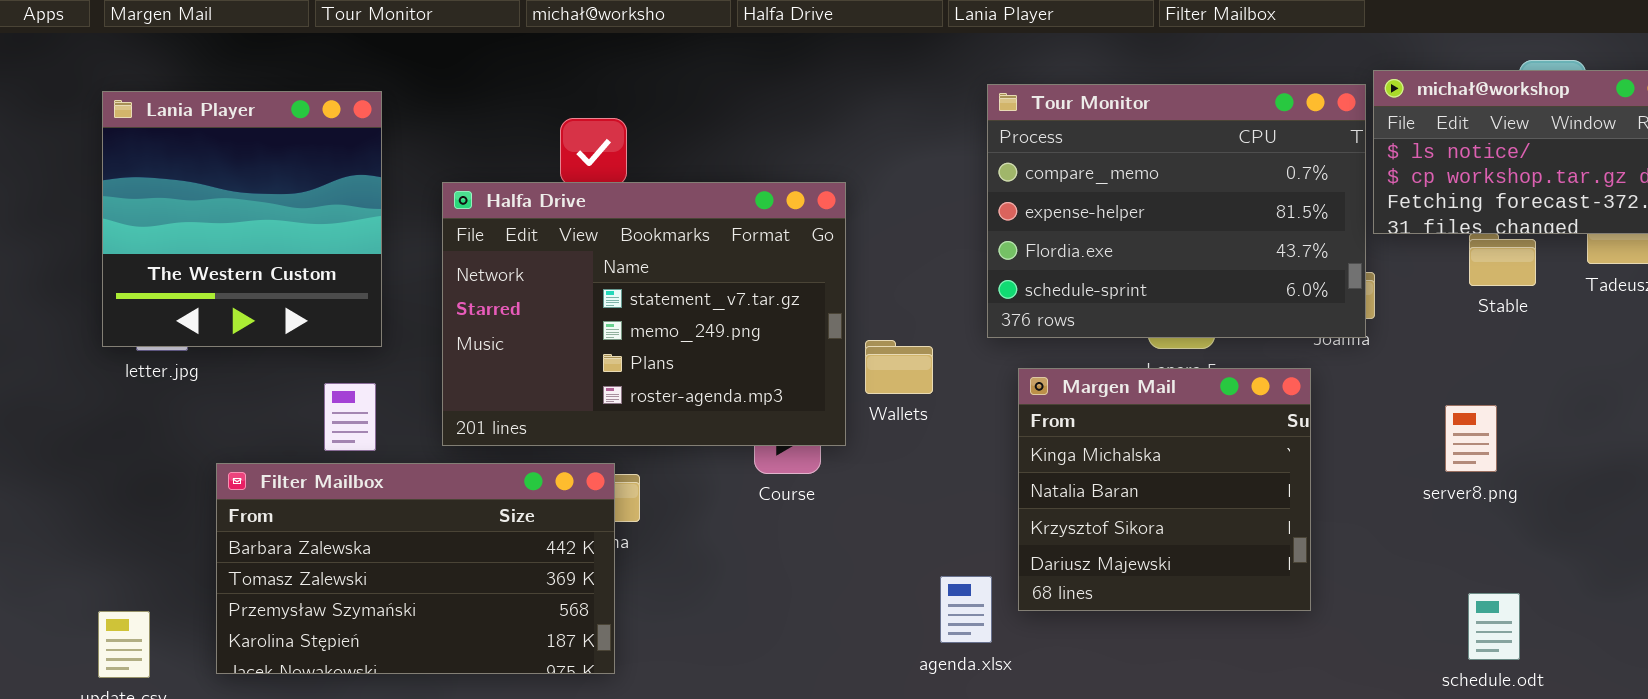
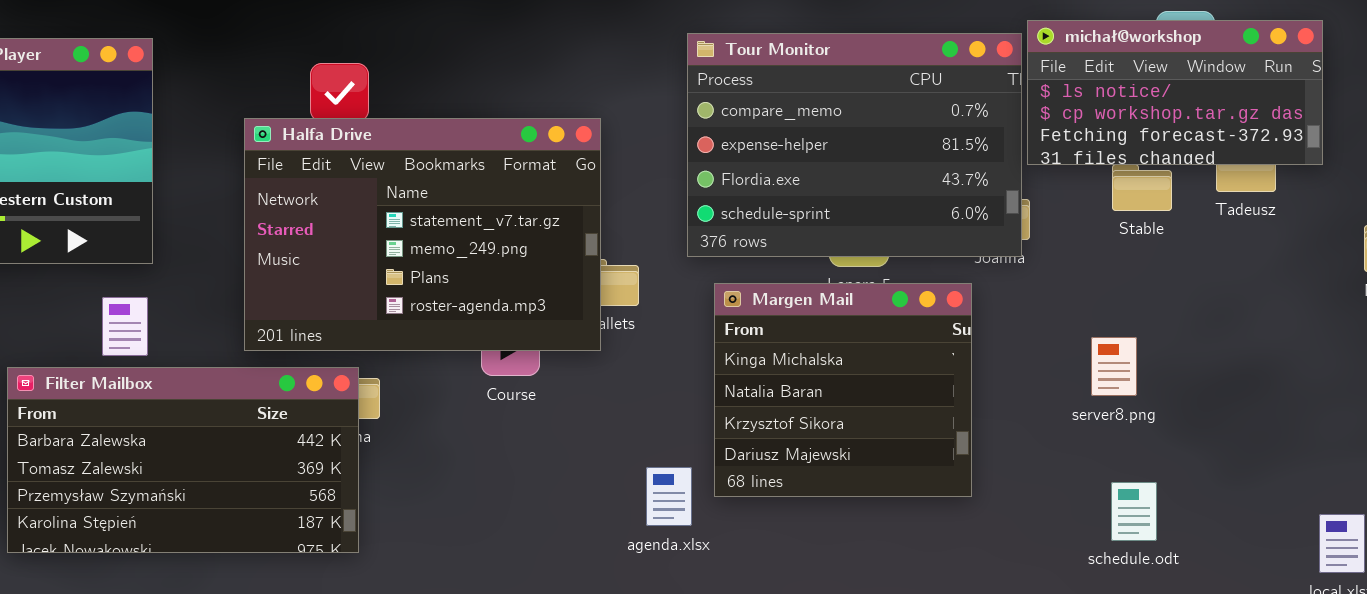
Halfa Drive: [442,182,846,446] -> [244,118,601,351], moved
server8.png: [1445,405,1497,472] -> [1091,337,1137,396], moved

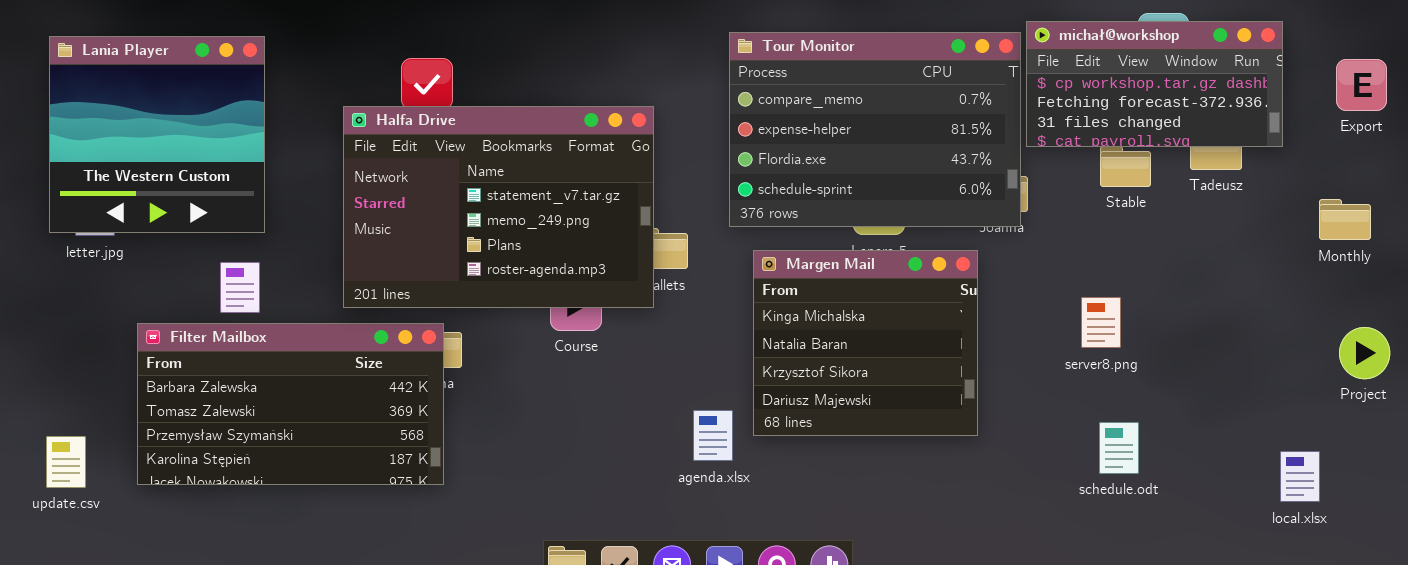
michał@workshop: [1027,20,1323,165] -> [1026,21,1283,147], scrolled down 1 row

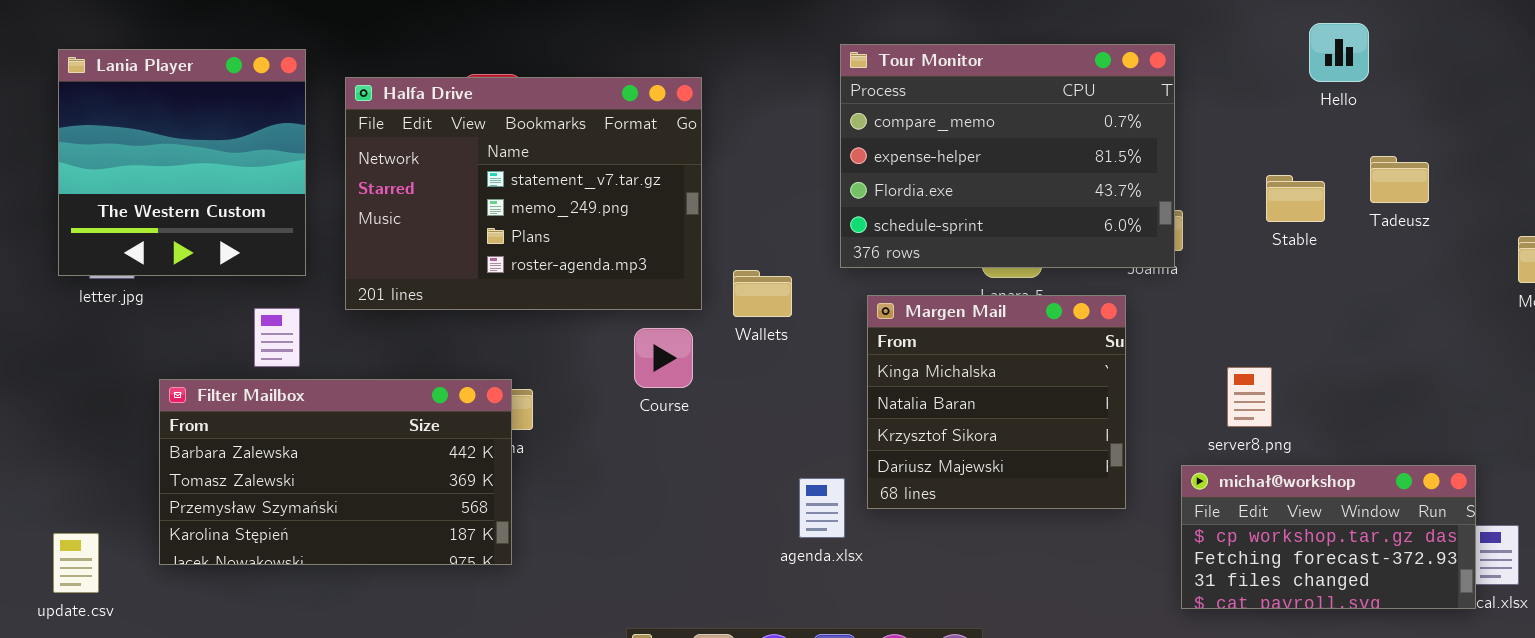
michał@workshop: [1026,21,1283,147] -> [1181,465,1476,609], moved
Halfa Drive: [343,106,654,308] -> [345,77,702,310], moved
server8.png: [1081,297,1121,348] -> [1227,367,1272,427], moved
update.csv: [46,436,86,488] -> [53,533,99,593], moved

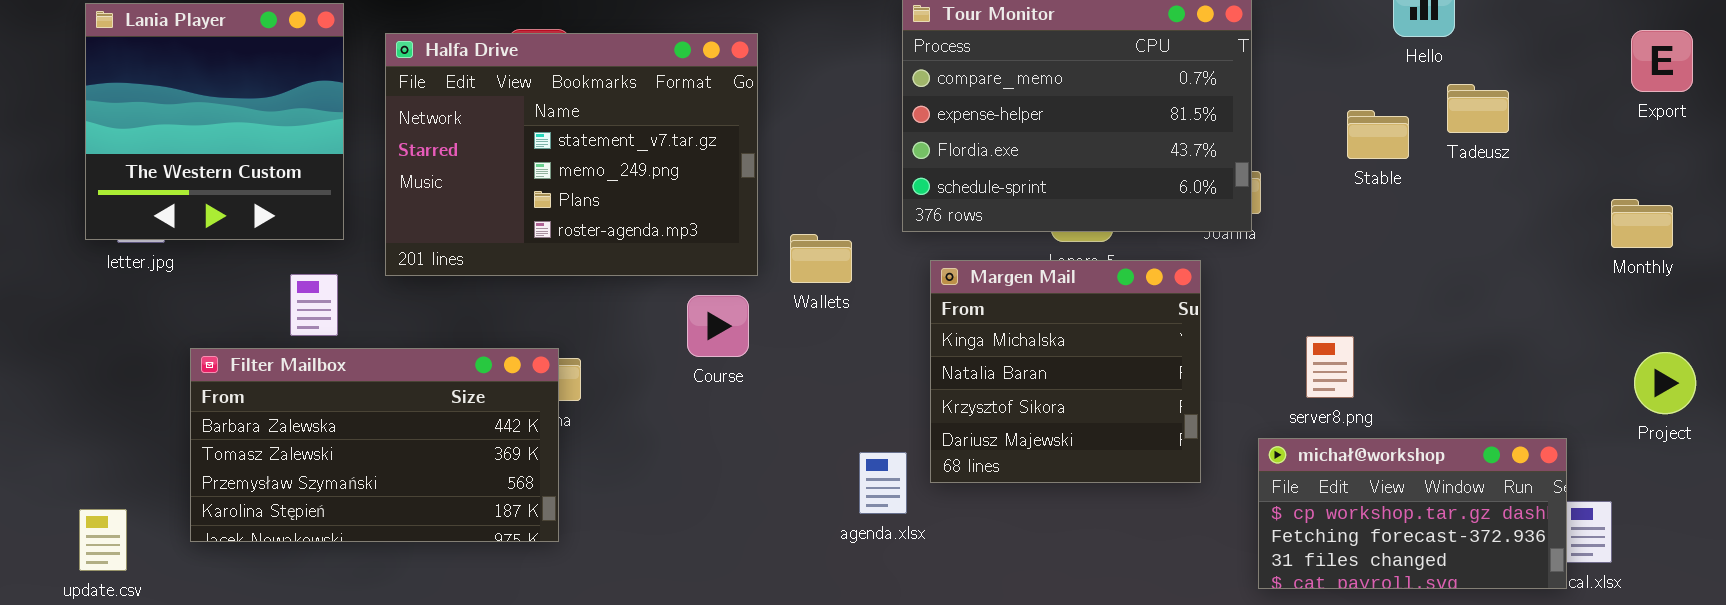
Tadeusz: [1370,156,1429,203] -> [1447,84,1509,133], moved
Stable: [1266,175,1325,222] -> [1347,110,1409,159], moved

